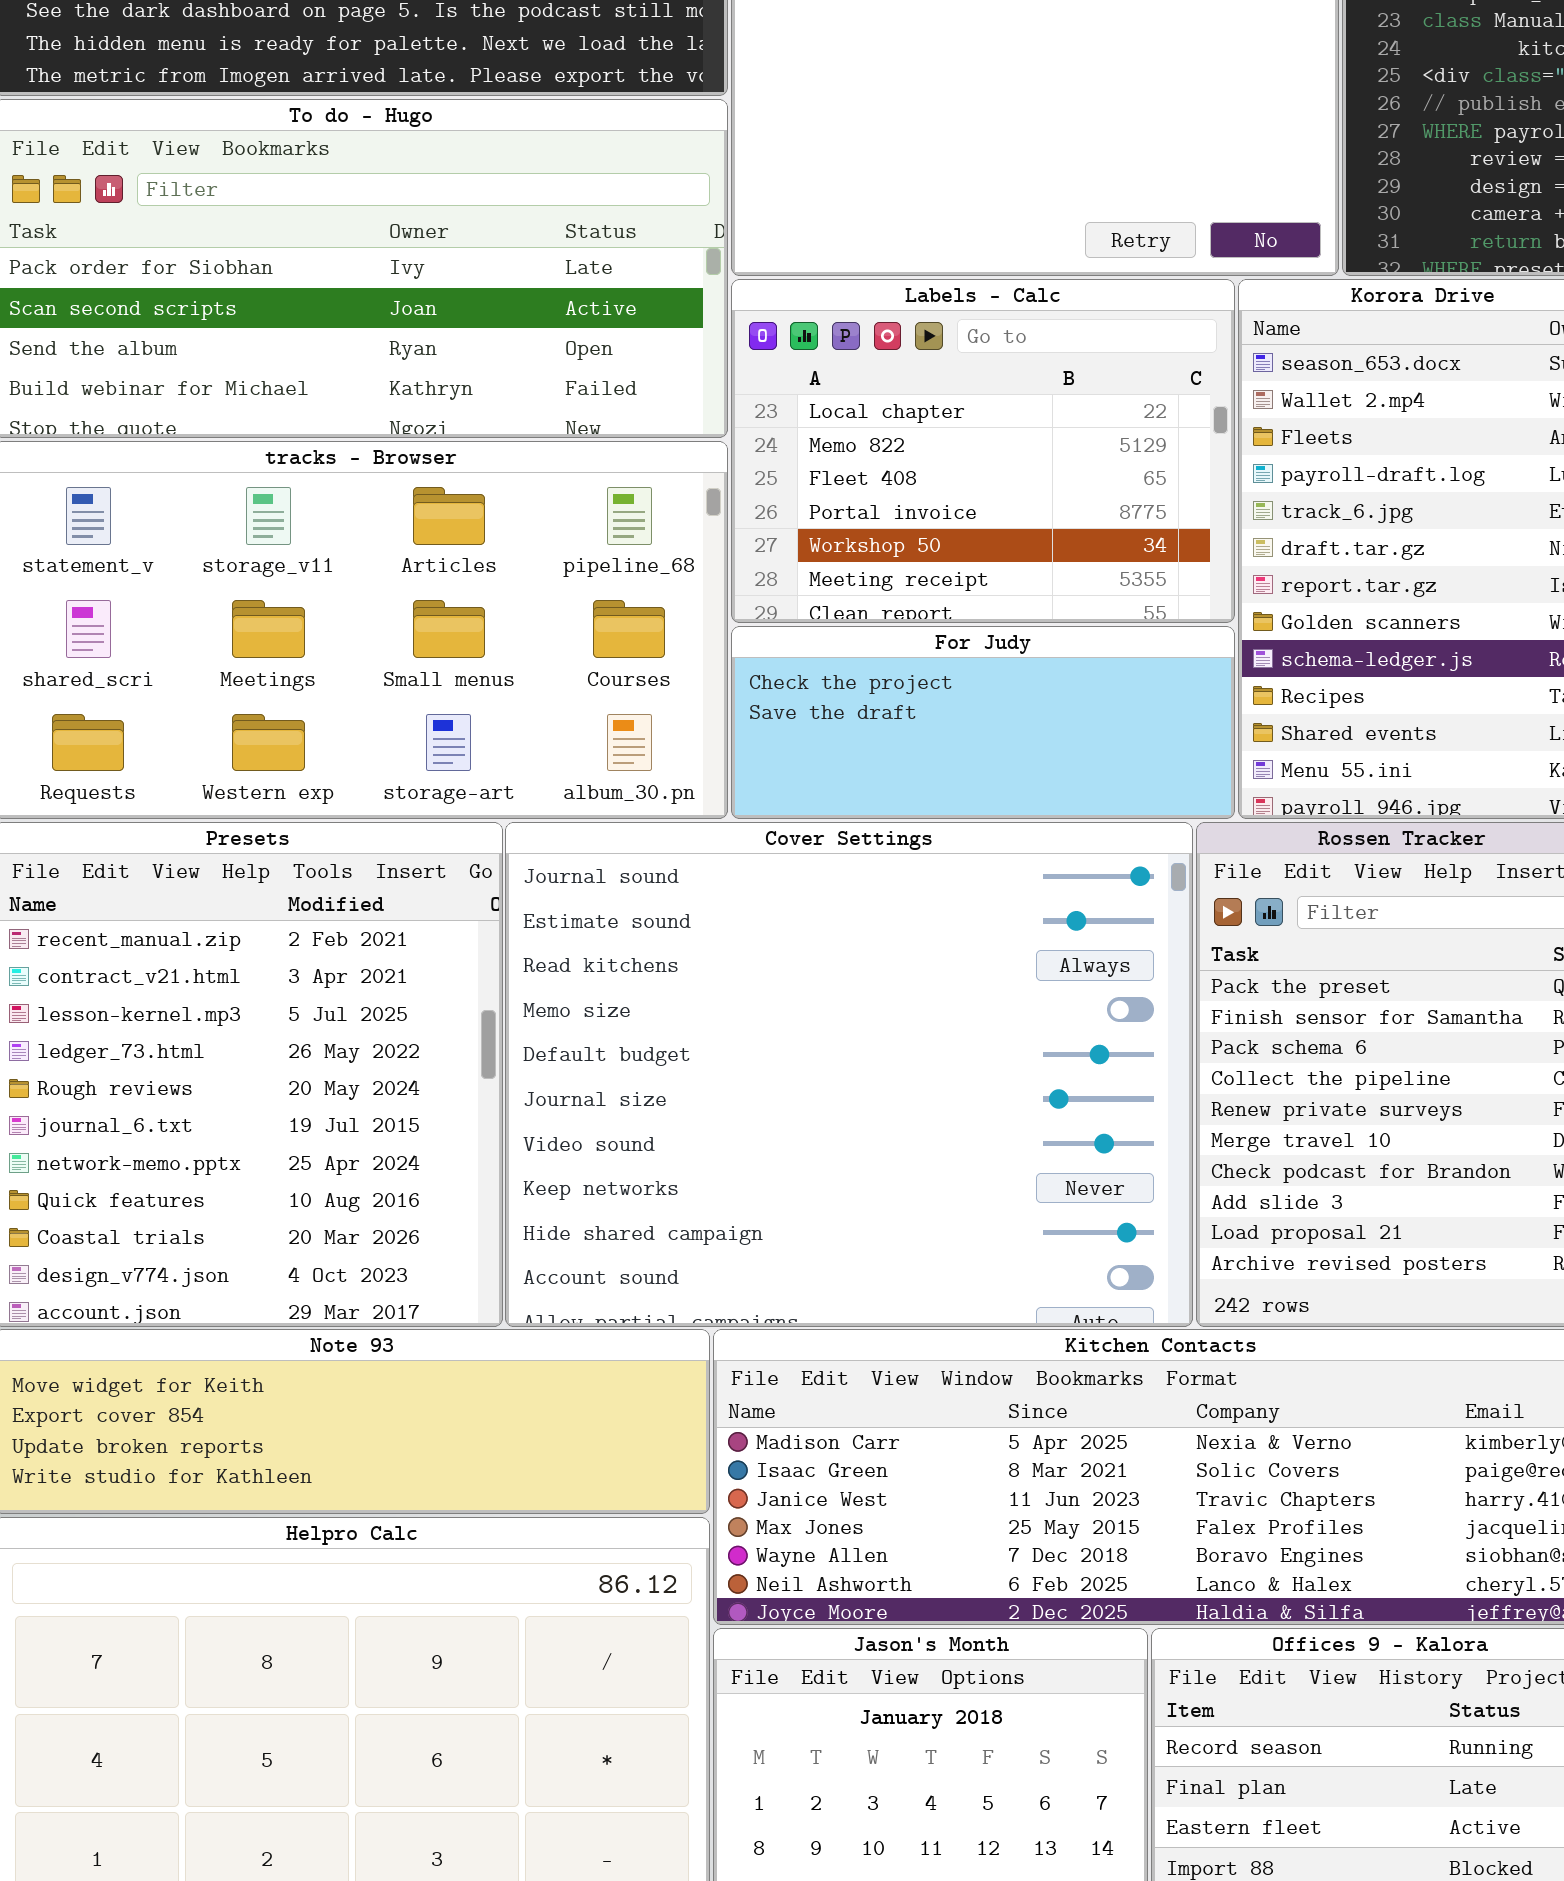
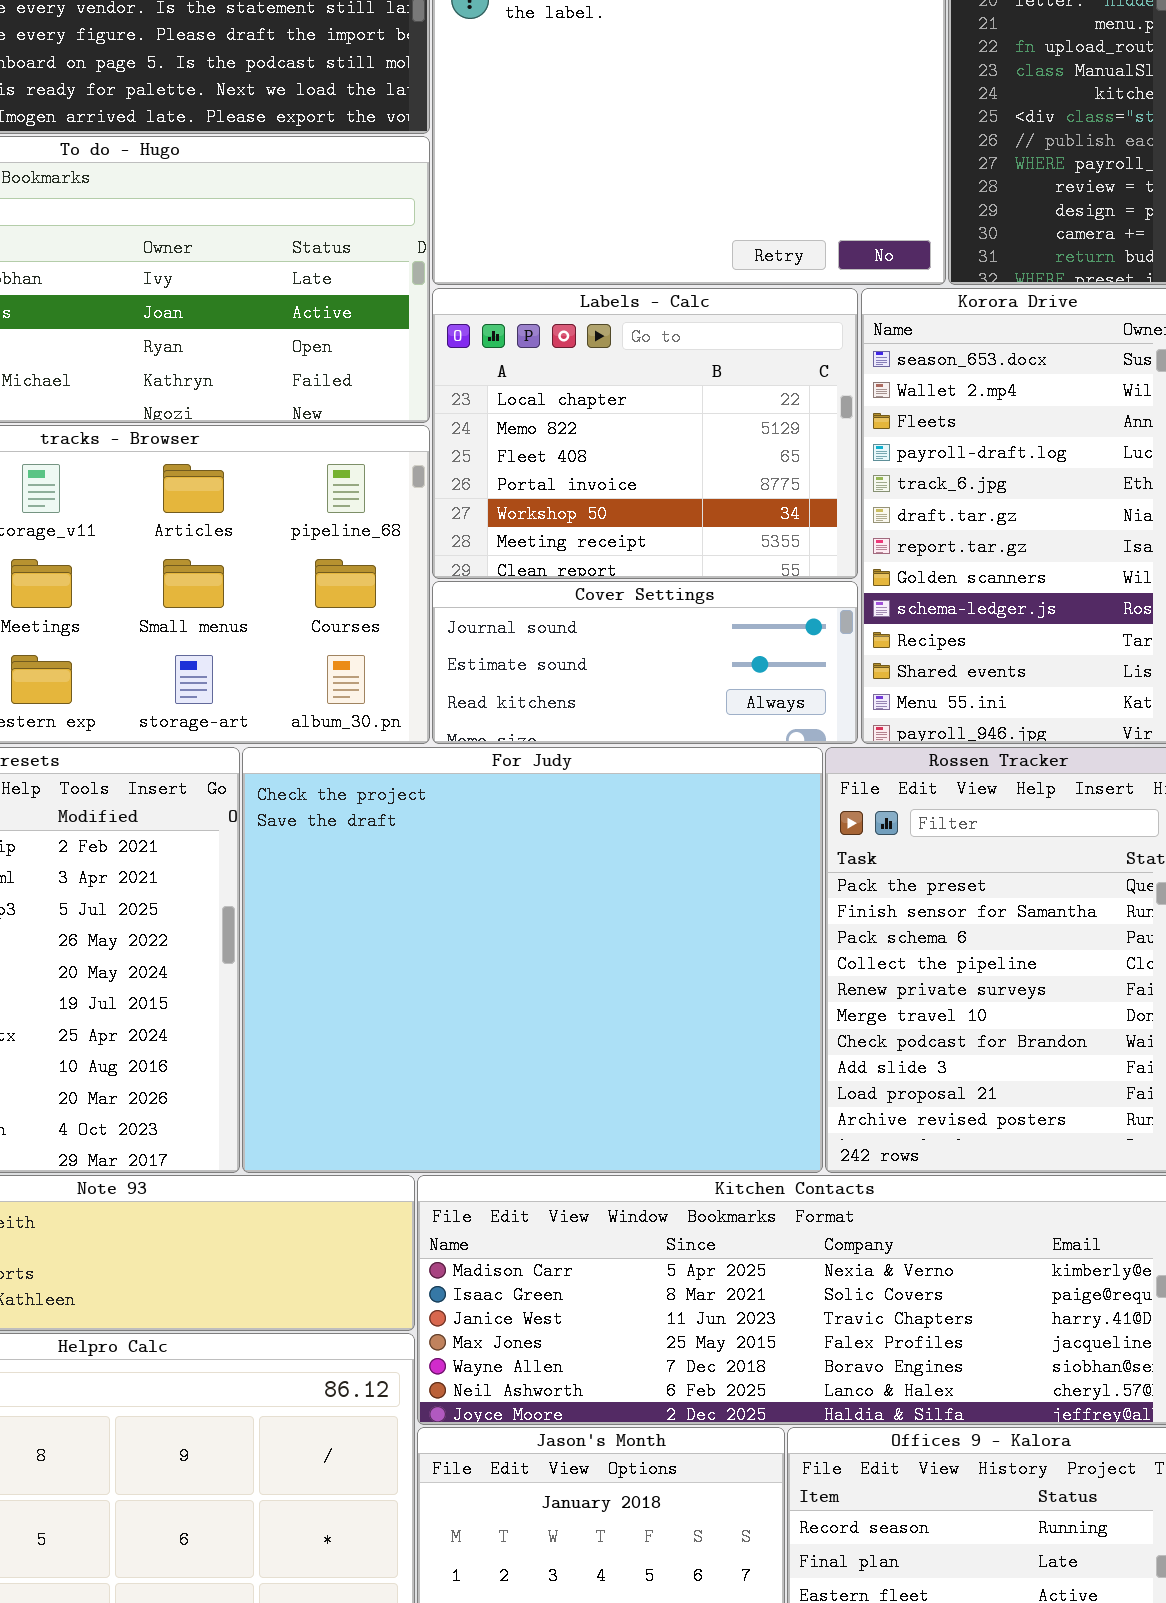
For Judy: [731,626,1235,819] -> [242,747,823,1173], moved, resized
Cover Settings: [505,822,1193,1327] -> [432,581,858,744], moved, resized

